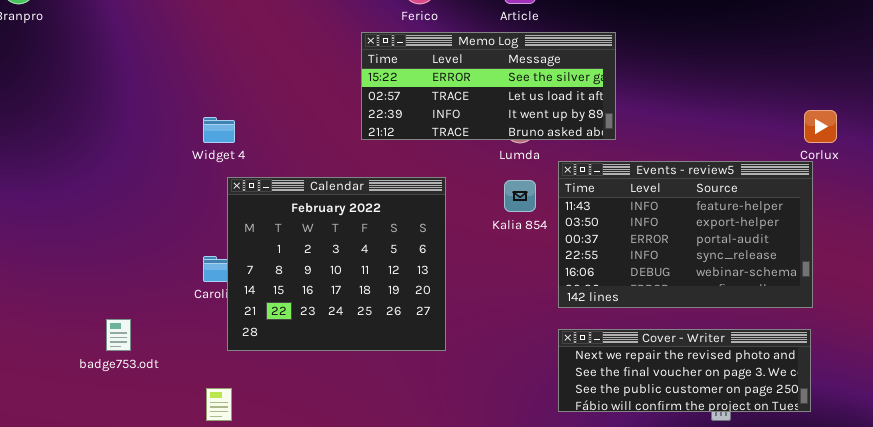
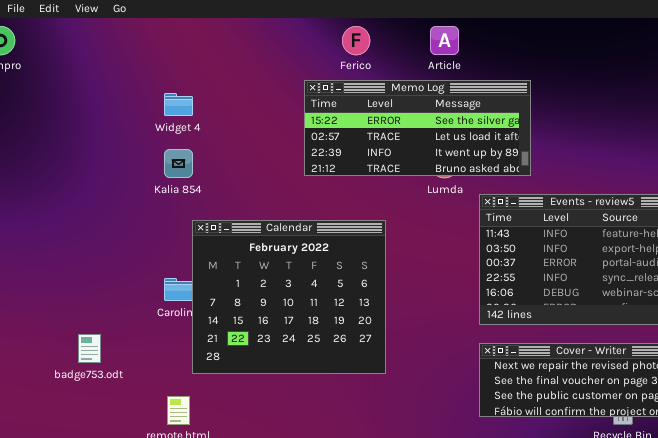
Widget 4: [203,117,235,143] -> [164,93,193,116], moved
Calendar: [227,177,446,351] -> [192,220,386,374], moved
Kalia 854: [504,180,536,212] -> [164,149,193,178], moved

